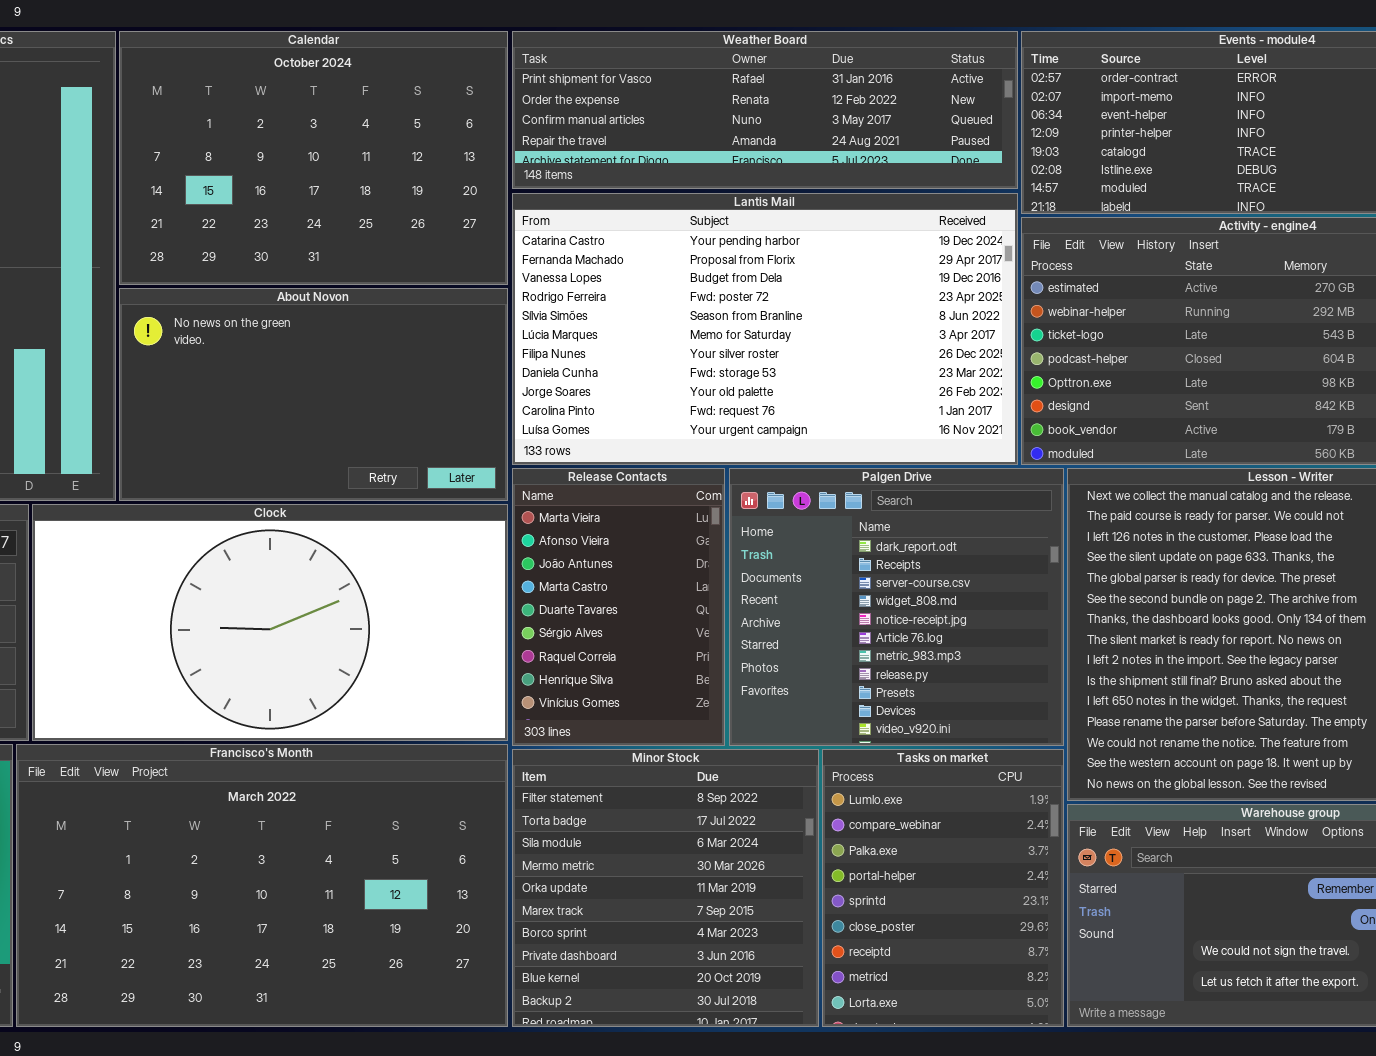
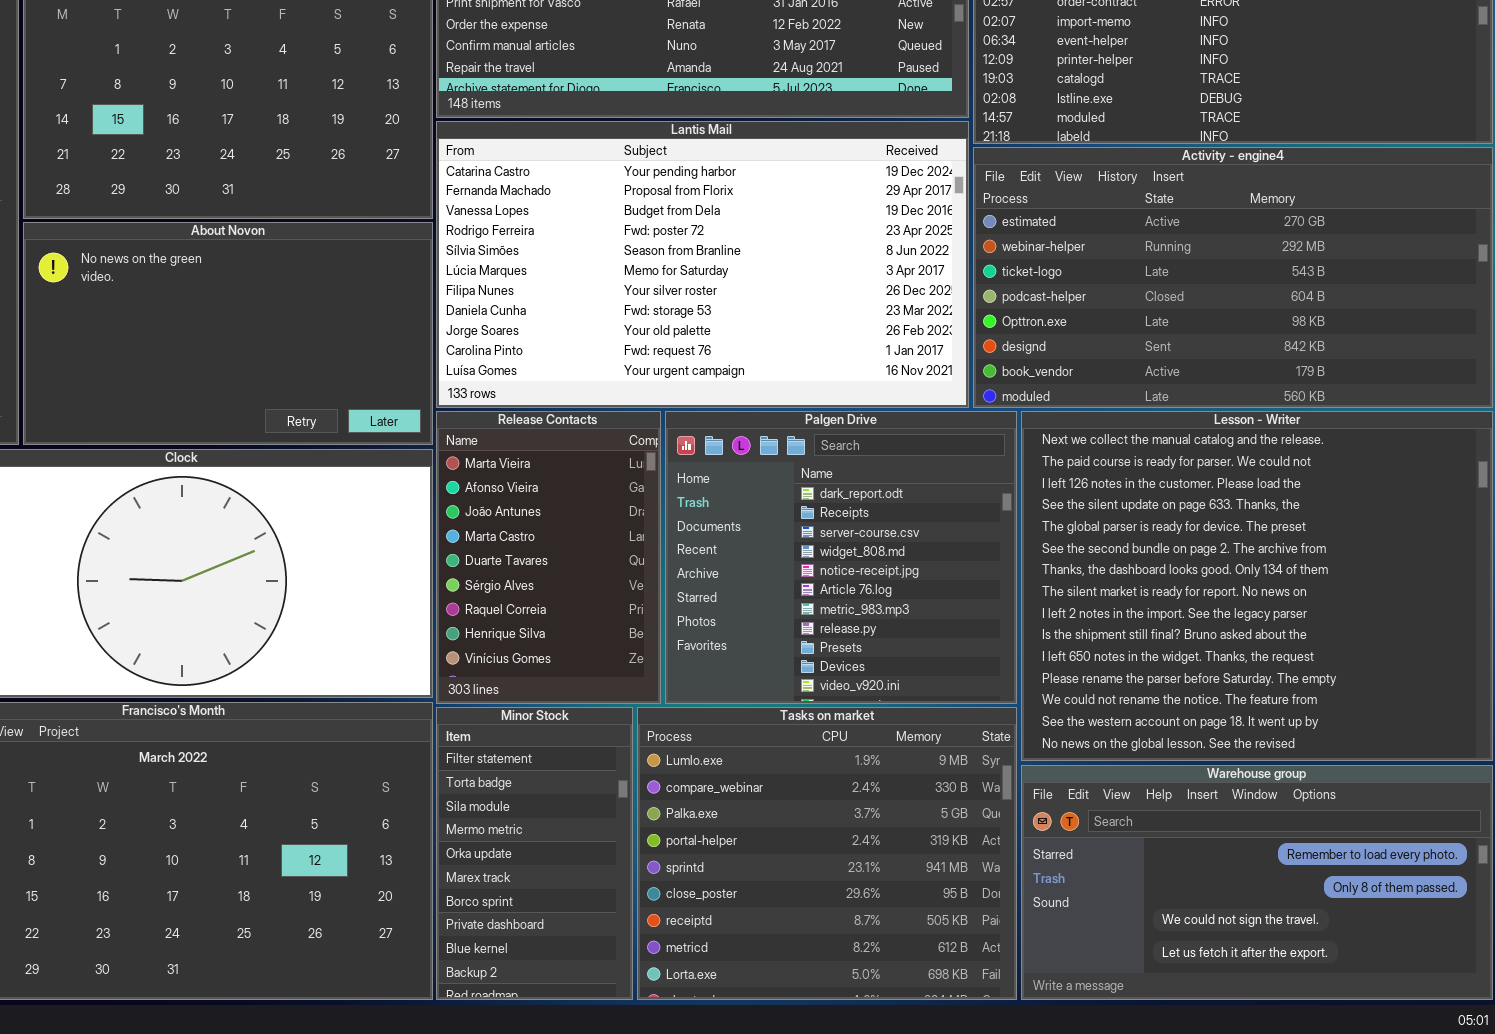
Minor Stock: [512,749,819,1027] -> [436,707,633,1000], resized
Tasks on market: [822,749,1064,1027] -> [637,707,1017,1000], resized

